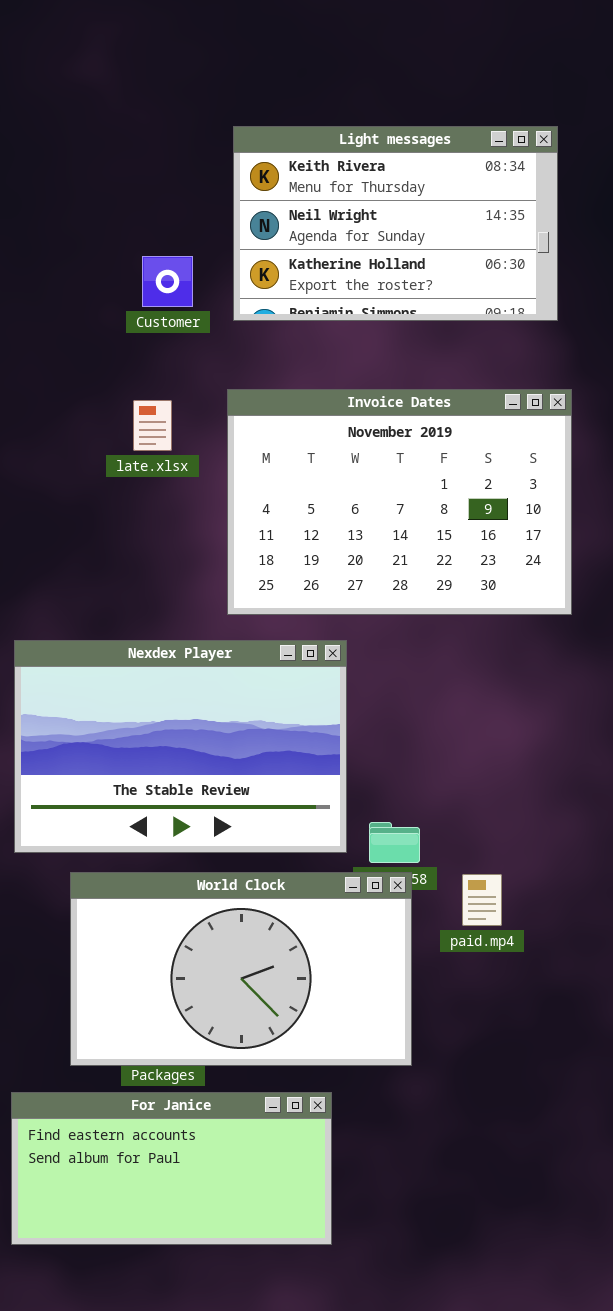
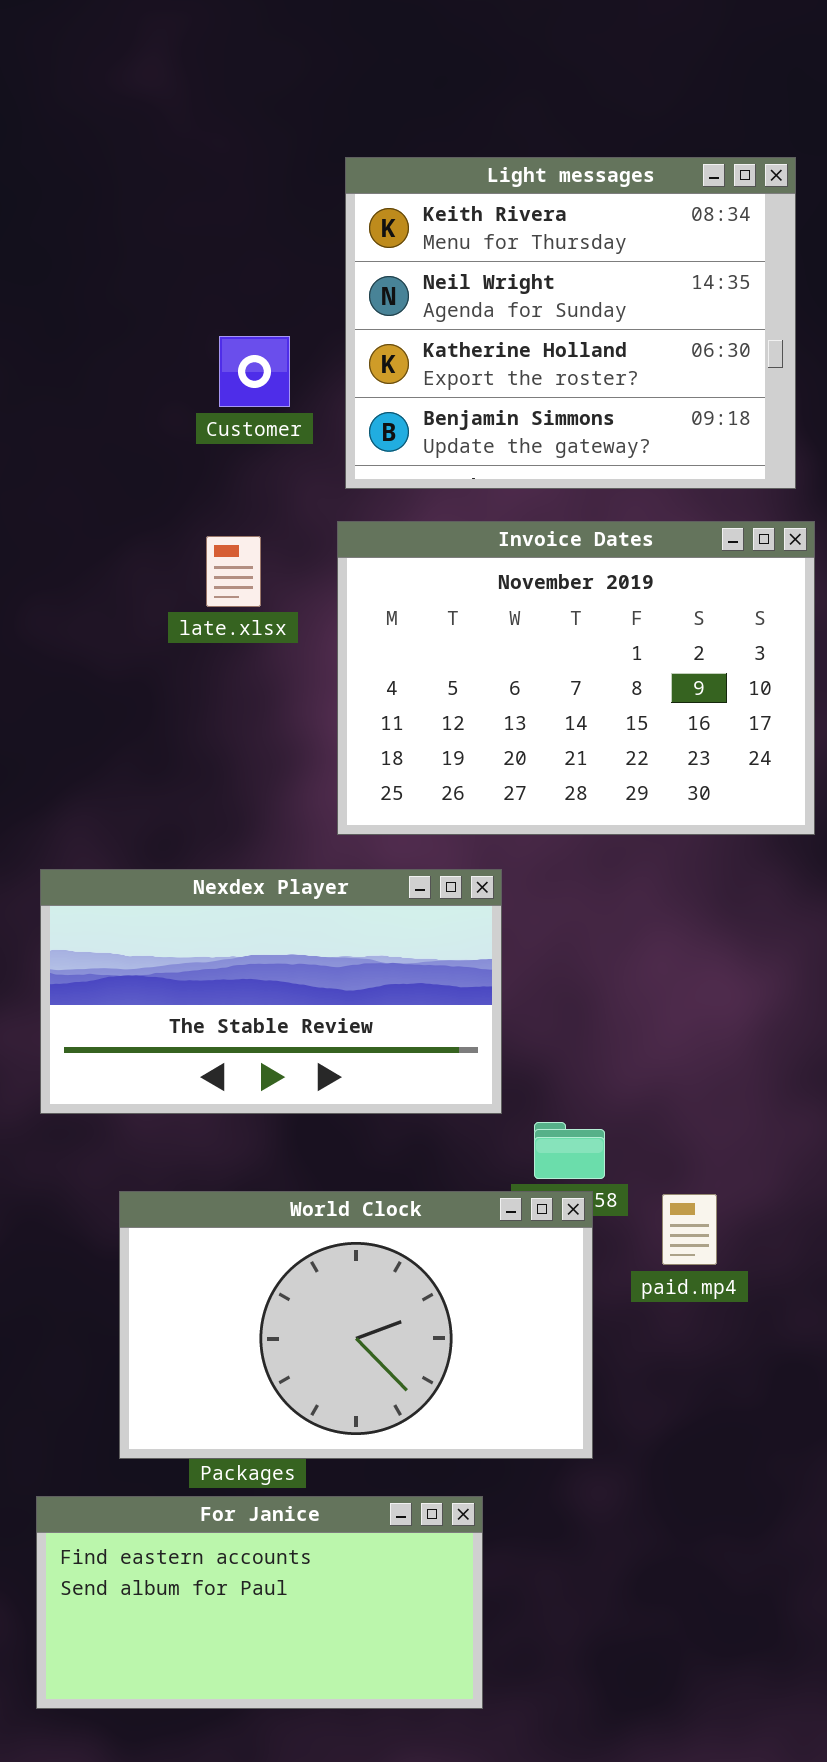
Light messages: [233,126,558,321] -> [345,157,796,489], resized
Nexdex Player: [14,640,347,853] -> [40,869,502,1114], resized

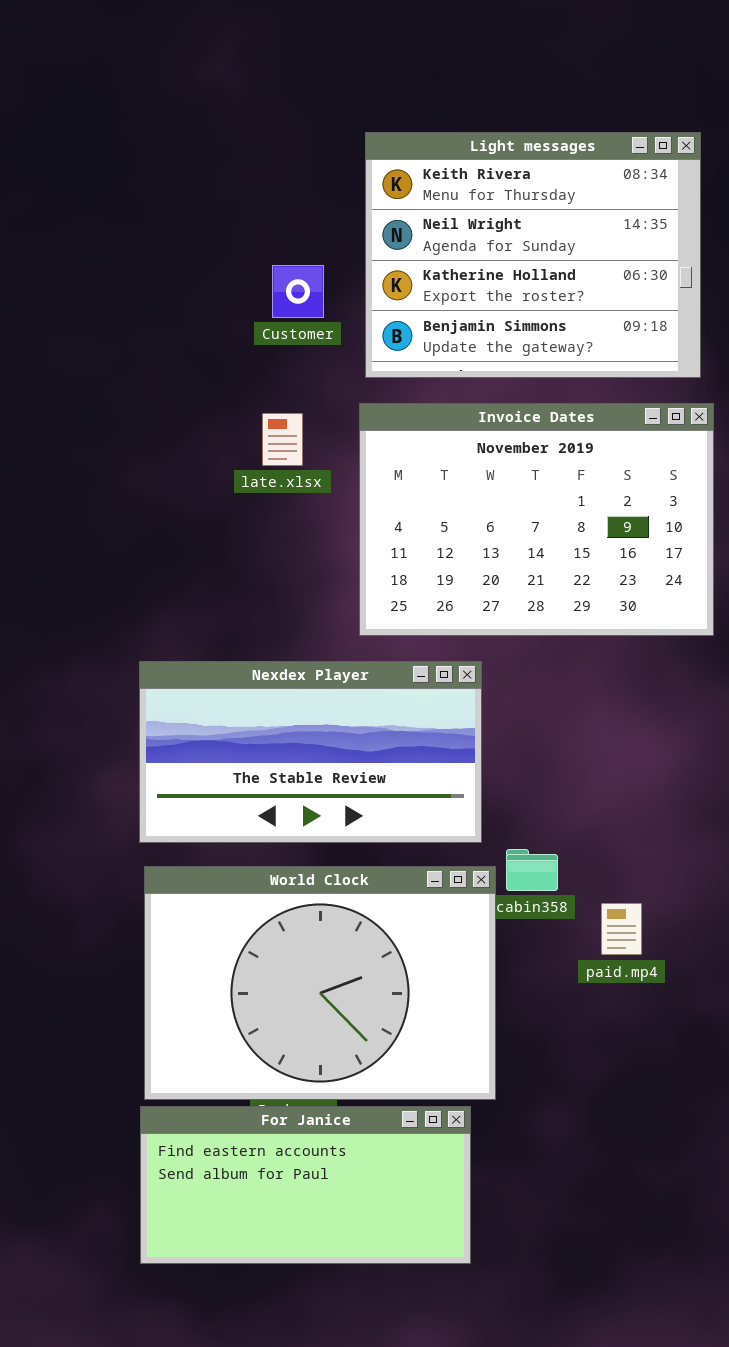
World Clock: [119,1191,593,1459] -> [144,866,496,1100], moved, resized
For Janice: [36,1496,483,1709] -> [140,1106,471,1264], moved

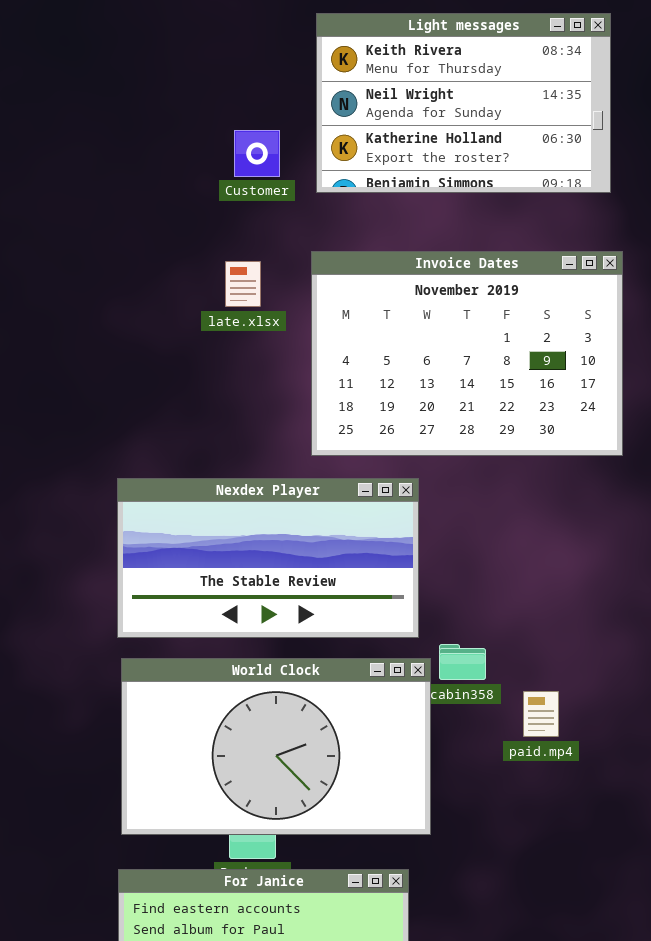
Light messages: [365,132,701,378] -> [316,13,611,193], resized
World Clock: [144,866,496,1100] -> [121,658,431,835], resized

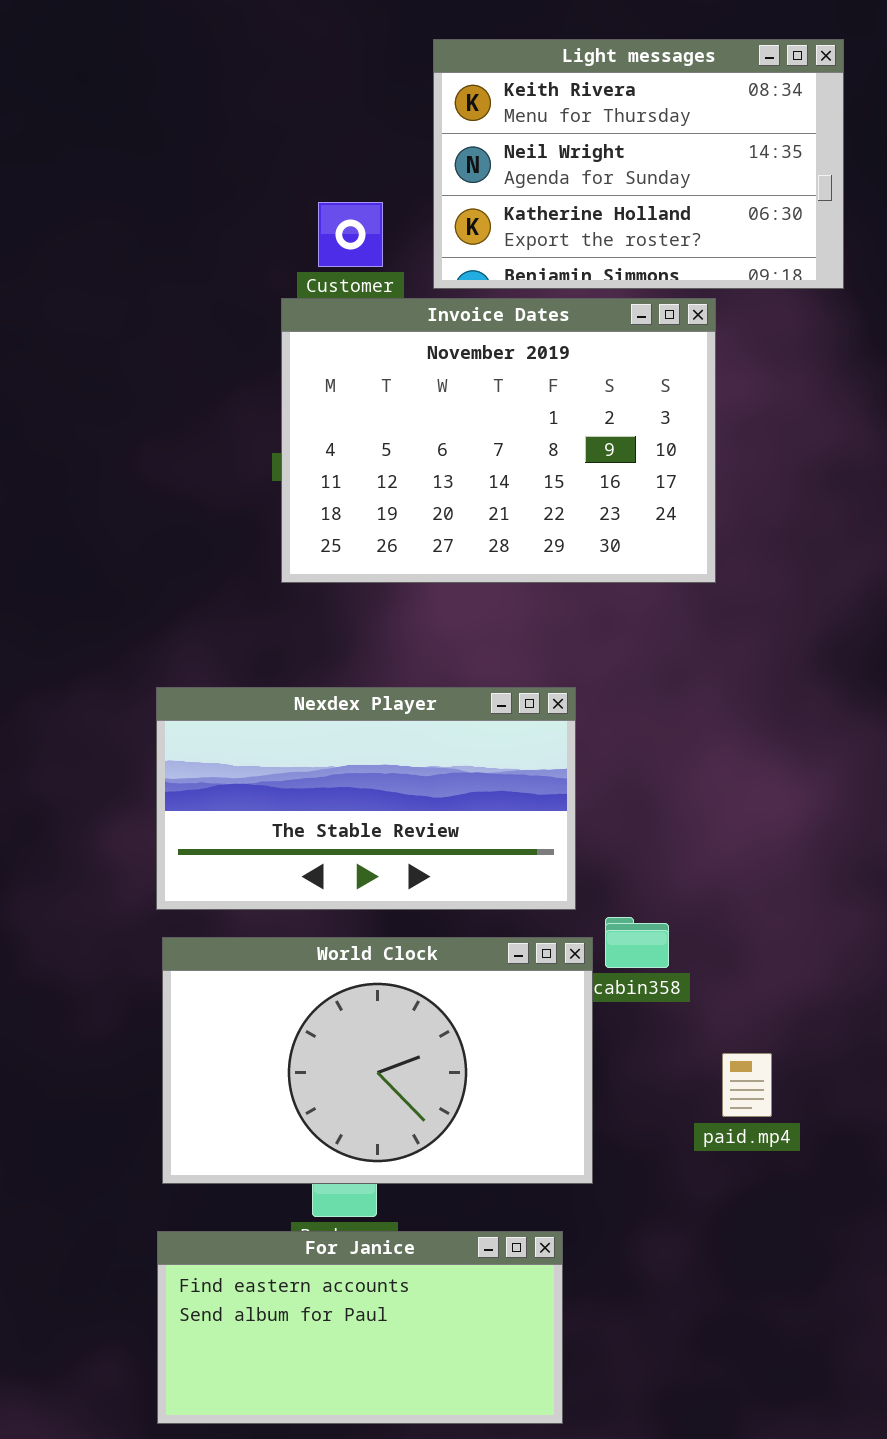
Invoice Dates: [311,251,623,456] -> [281,298,716,583], moved
paid.mp4: [523,691,559,737] -> [722,1053,772,1117], moved

